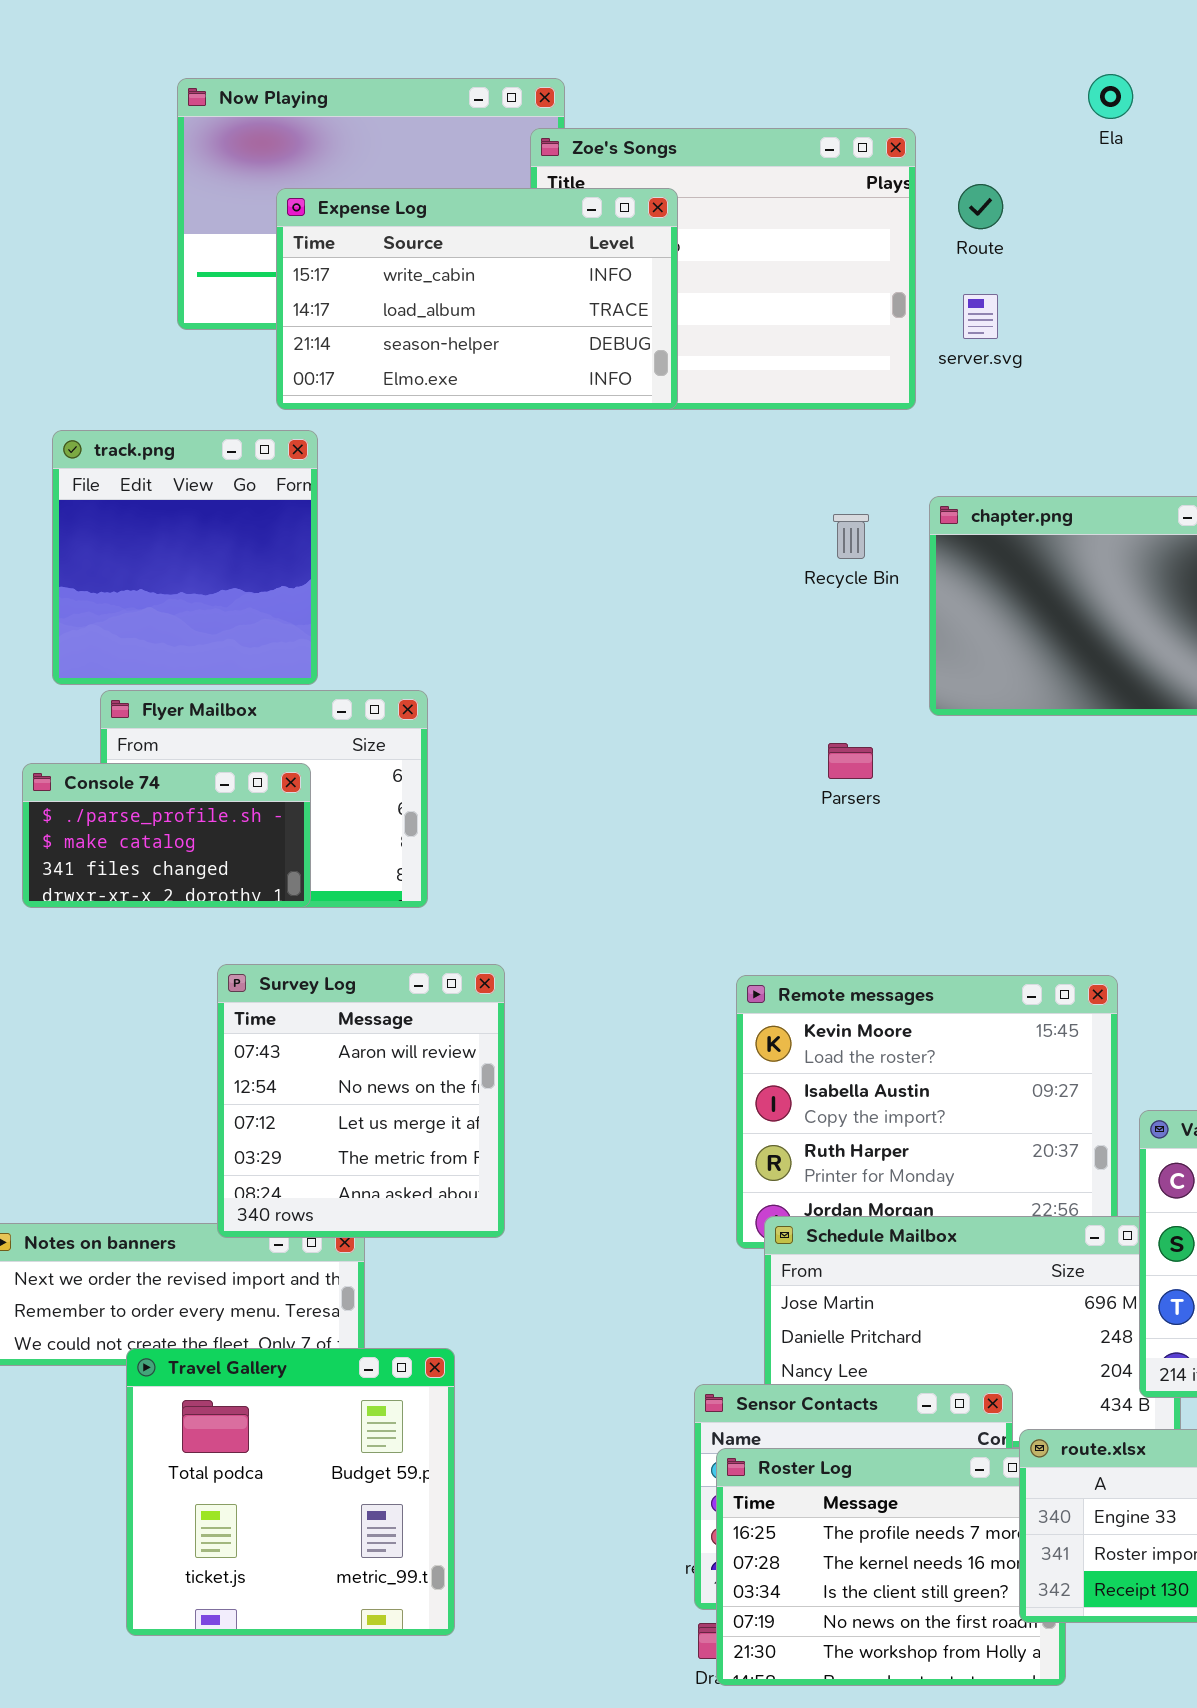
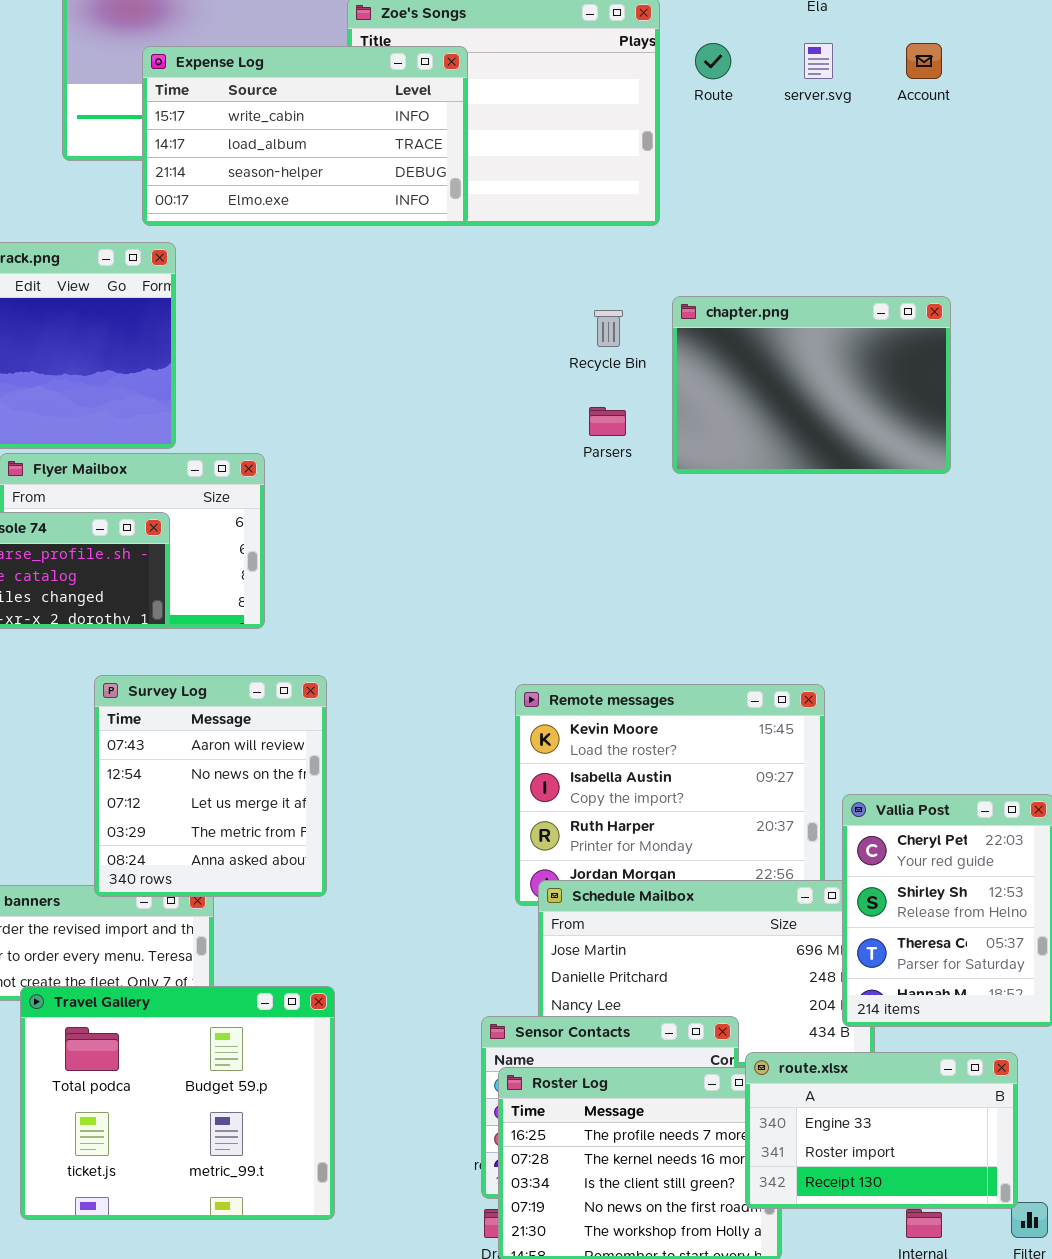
server.svg: [963,294,998,339] -> [804,43,833,79], moved
Parsers: [828,743,873,779] -> [589,407,626,436], moved
Travel Gallery: [126,1348,455,1636] -> [20,986,335,1220], resized

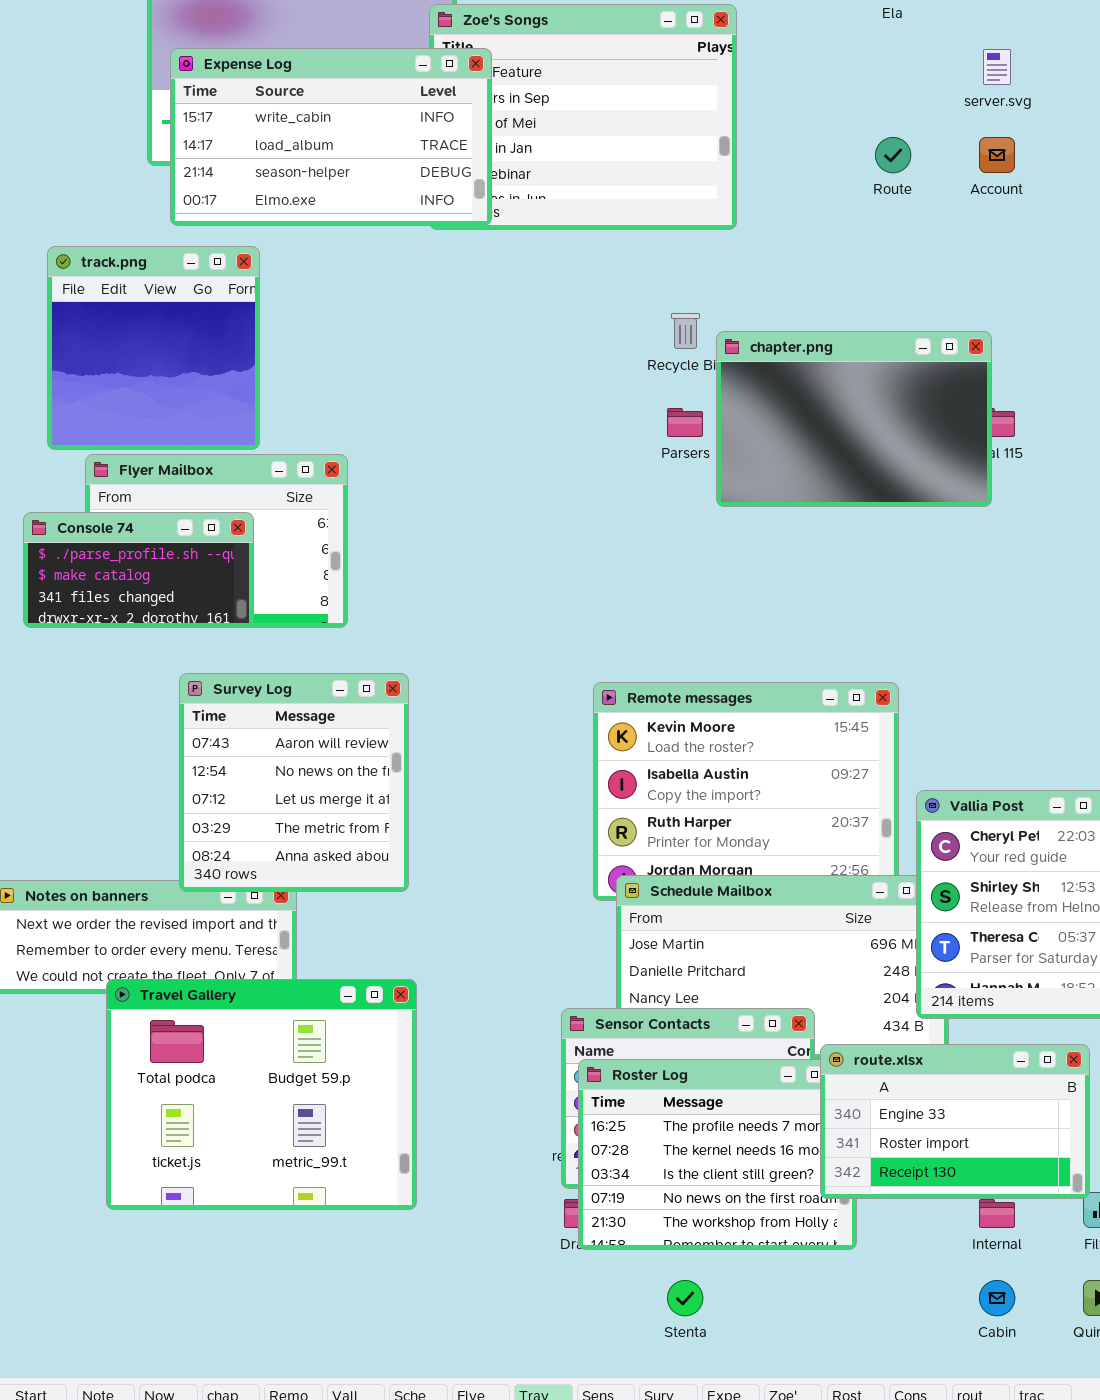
Route: [695,43,731,79] -> [875,137,911,173], moved
server.svg: [804,43,833,79] -> [983,49,1011,85], moved
Account: [906,43,942,79] -> [979,137,1015,173], moved
Expense Log: [142,46,468,226] -> [170,48,492,226], moved
chapter.png: [672,296,951,474] -> [716,331,992,507], moved

